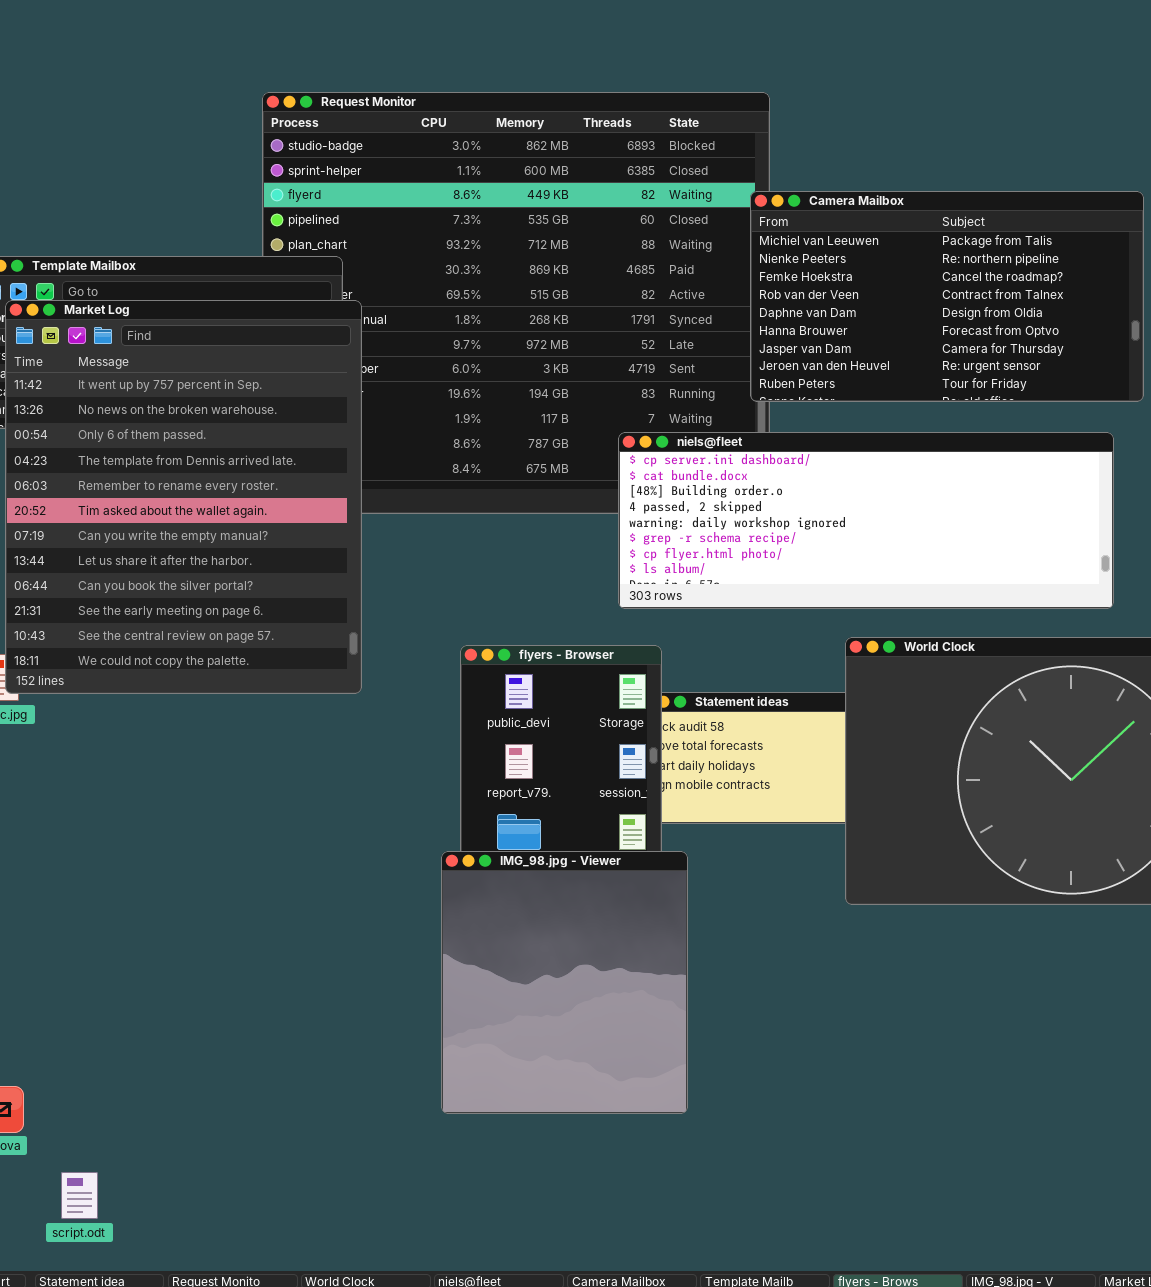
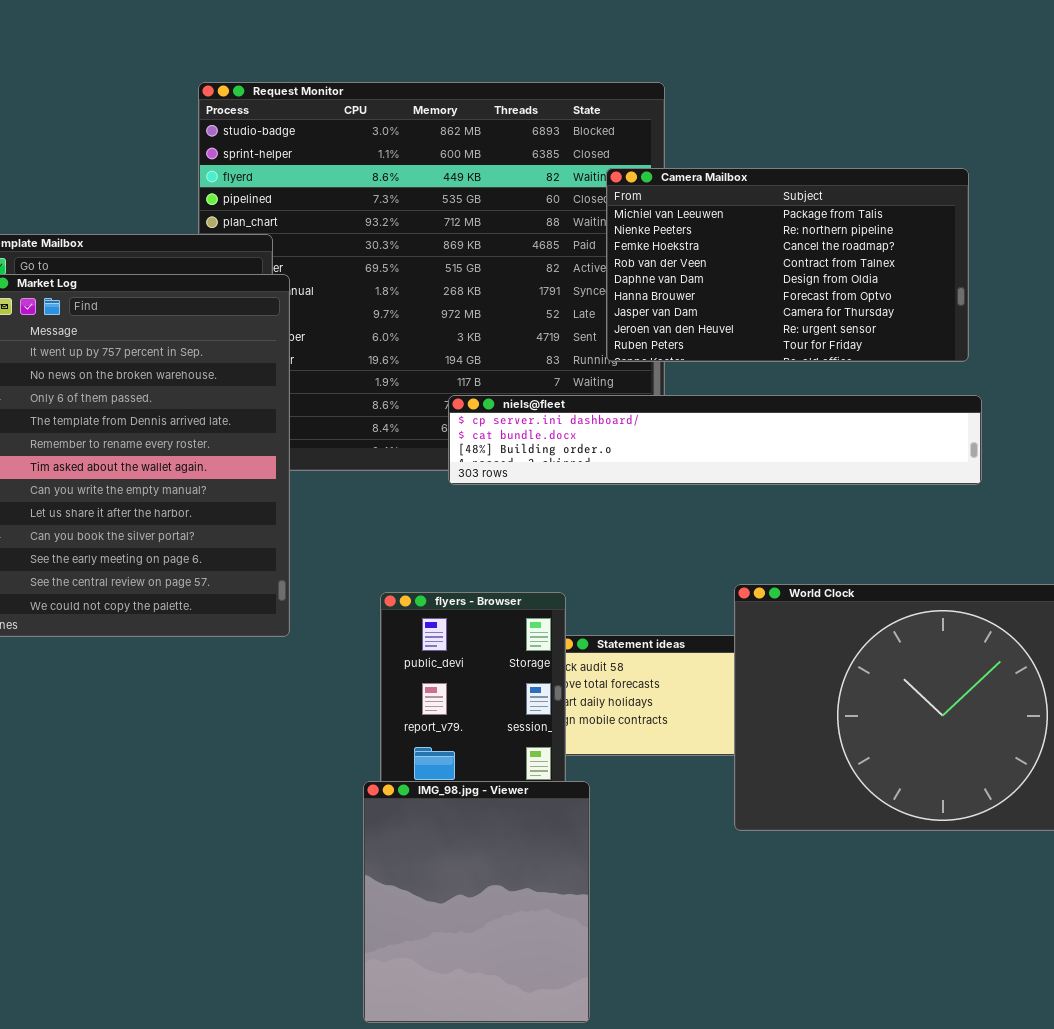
Camera Mailbox: [750,191,1144,402] -> [606,168,969,362], moved
niels@fleet: [618,432,1114,609] -> [448,395,982,485], resized

